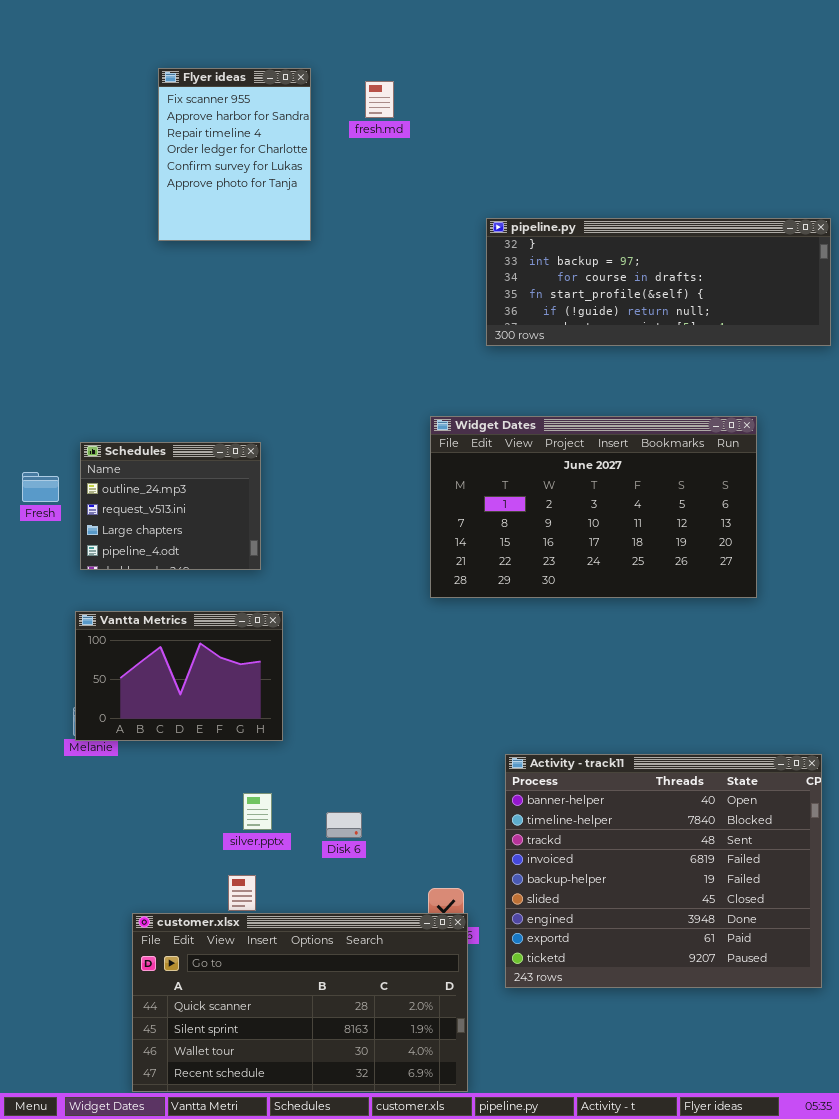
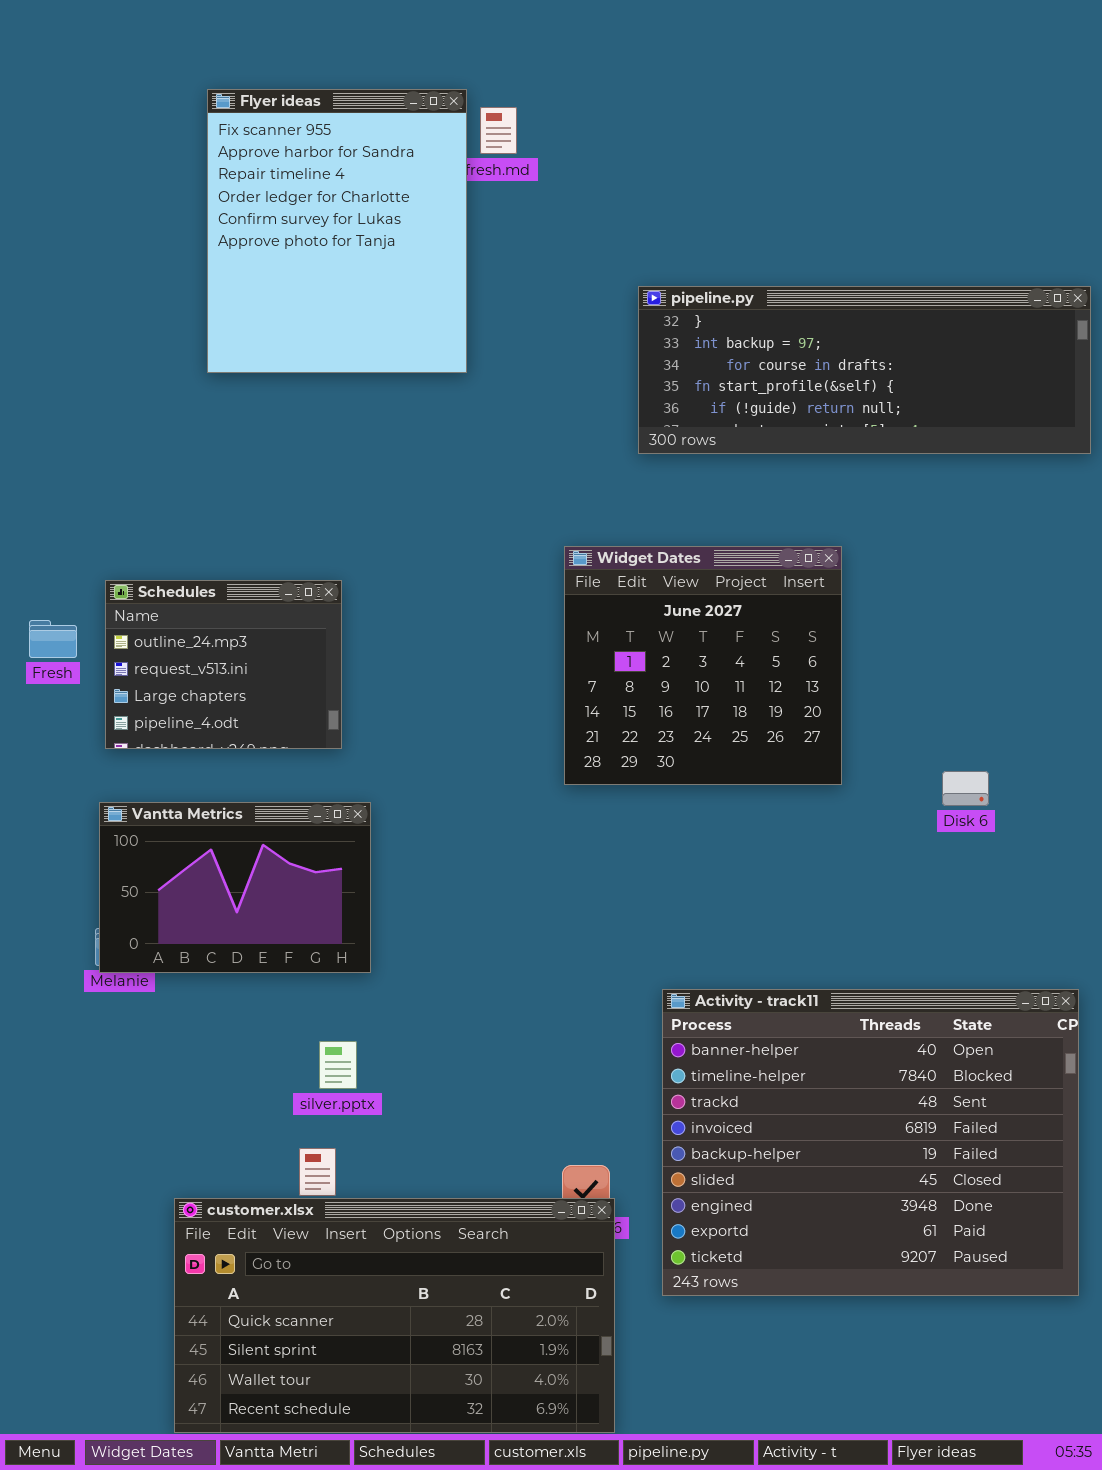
Flyer ideas: [158,68,311,241] -> [207,89,467,373], resized
Widget Dates: [430,416,757,598] -> [564,546,842,785], resized
Disk 6: [326,812,362,838] -> [942,771,989,806], moved

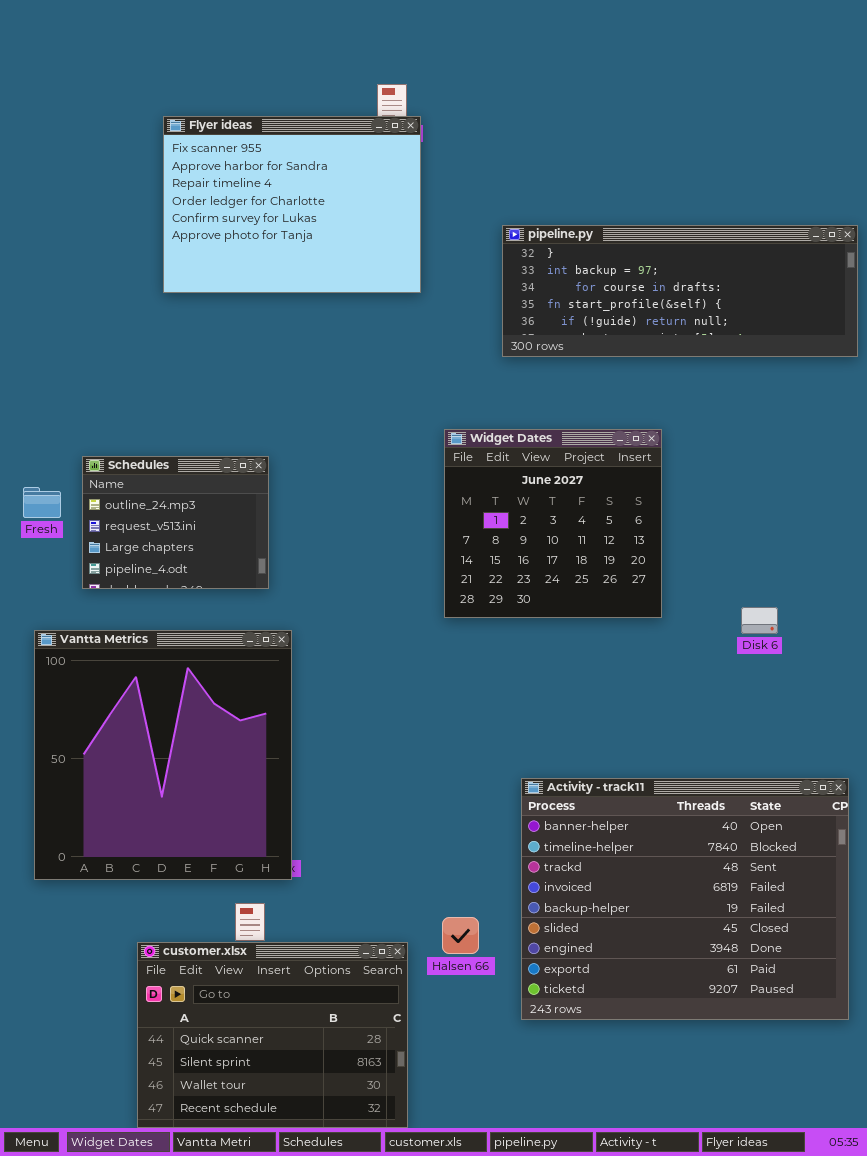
Flyer ideas: [207,89,467,373] -> [163,116,421,293], resized
Vantta Metrics: [99,802,371,973] -> [34,630,292,880], resized
customer.xlsx: [174,1198,615,1433] -> [137,942,408,1128], resized

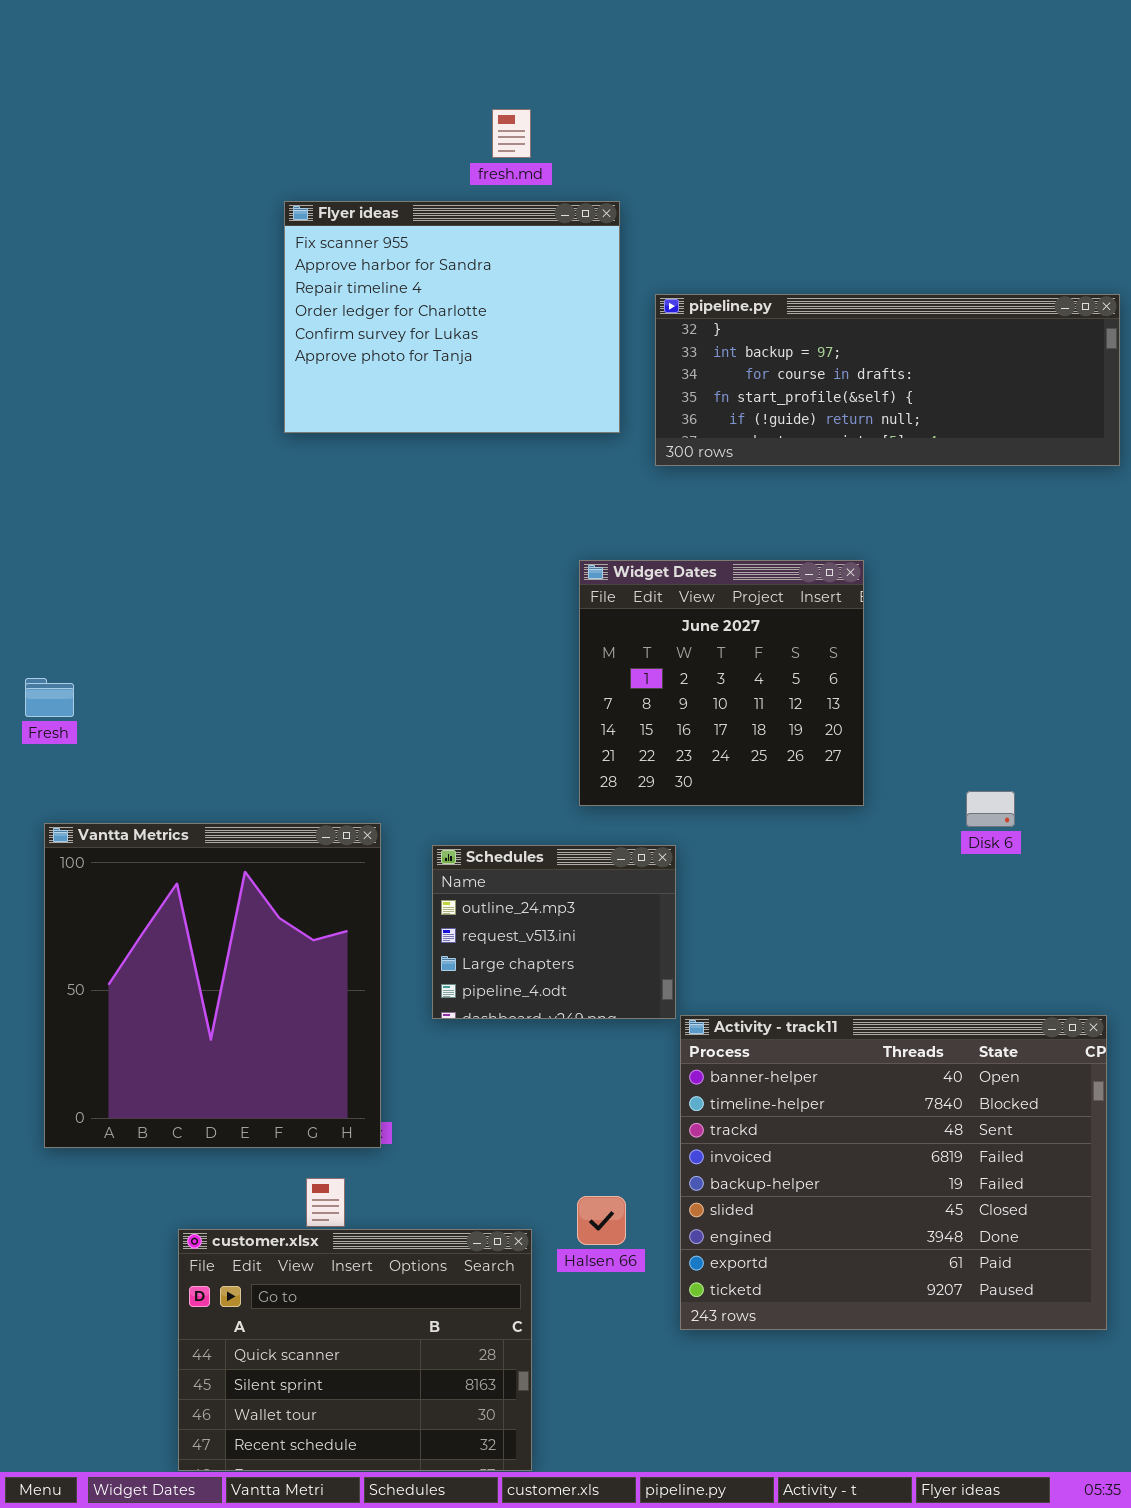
Flyer ideas: [163,116,421,293] -> [284,201,620,433], moved
Schedules: [82,456,269,589] -> [432,845,676,1019], moved
Fresh: [23,487,61,518] -> [25,678,74,717], moved

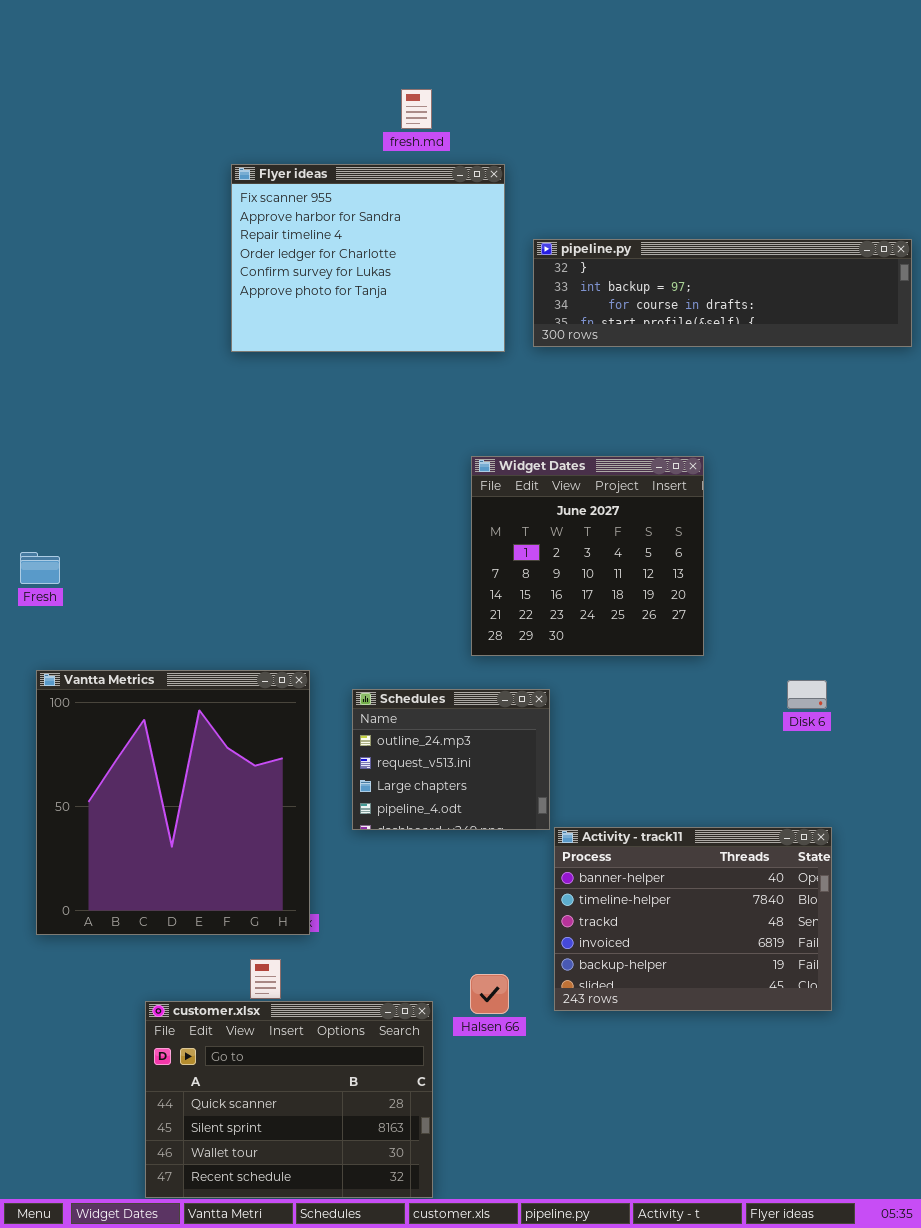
pipeline.py: [655,294,1120,466] -> [533,239,912,347], resized
Disk 6: [966,791,1015,827] -> [787,680,827,709], moved
Activity - track11: [680,1015,1107,1330] -> [554,827,832,1011], resized

